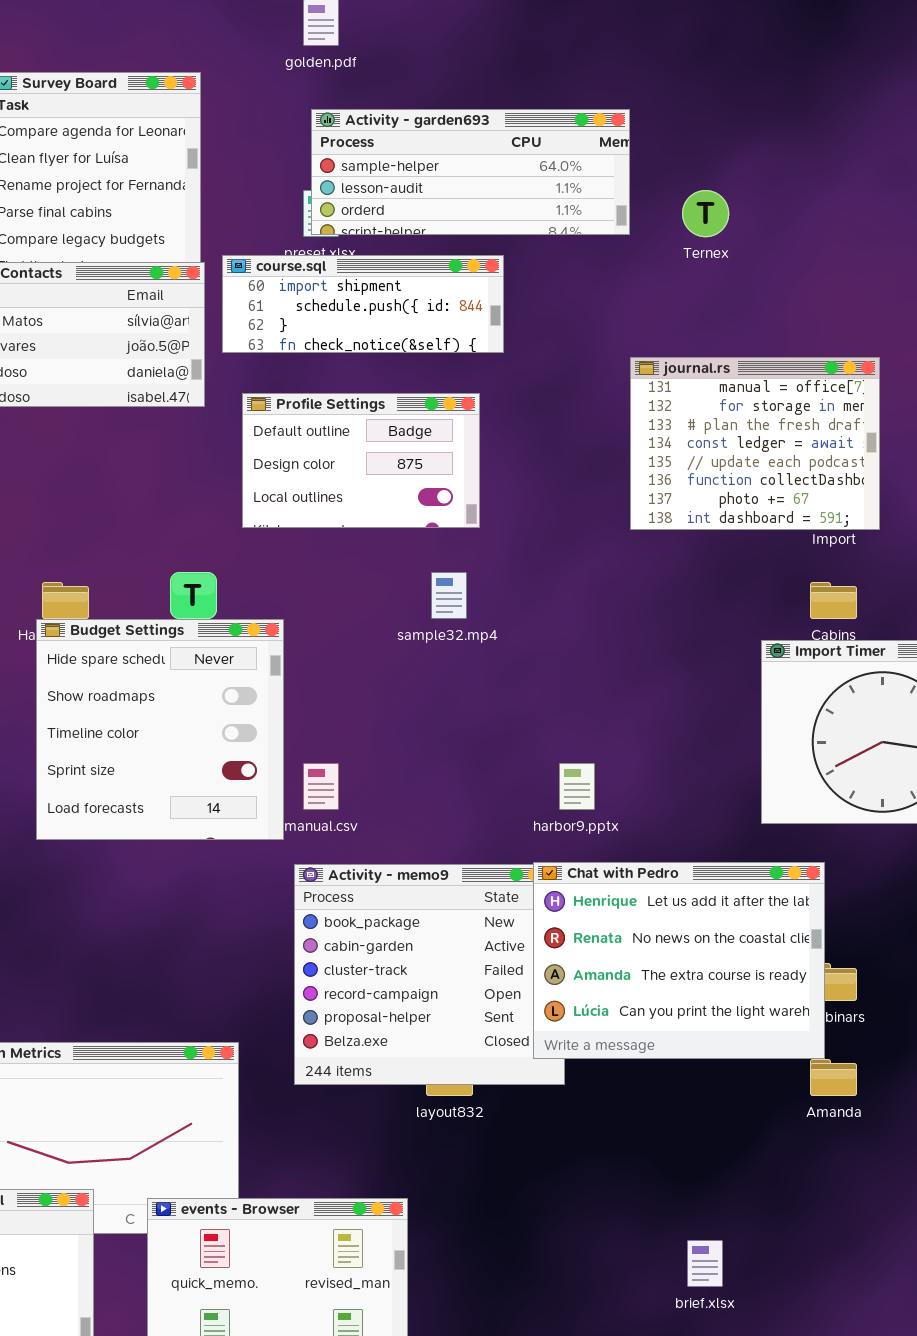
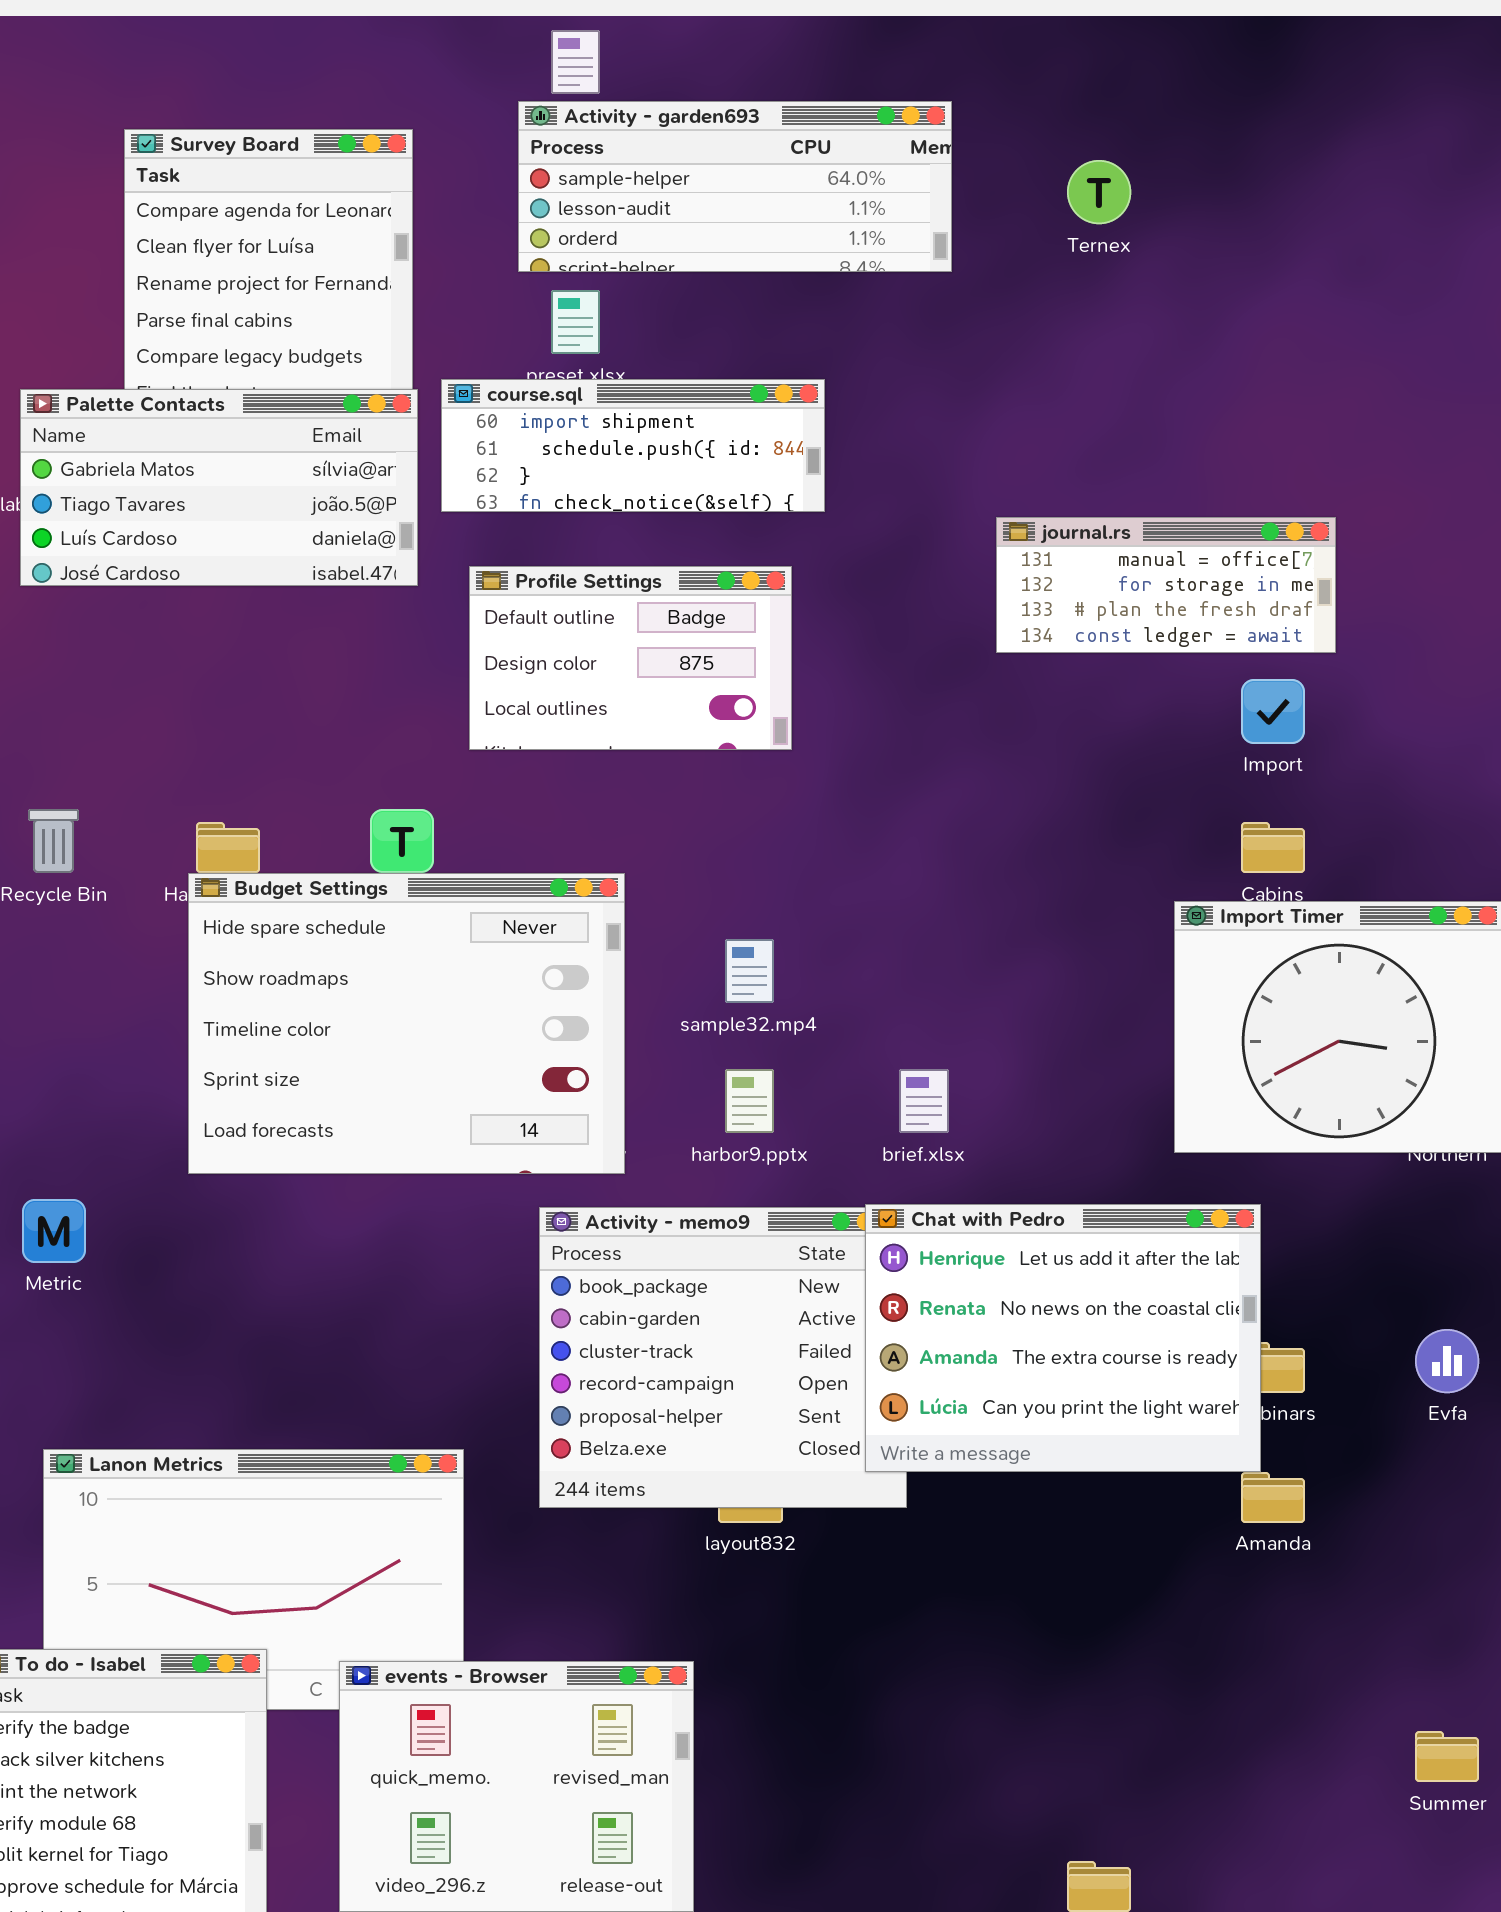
Activity - garden693: [311,109,630,235] -> [518,101,952,272], moved
Ternex: [682,190,729,237] -> [1067,160,1131,224], moved
journal.rs: [630,357,880,530] -> [996,517,1336,653], resized
sample32.mp4: [431,572,467,619] -> [725,939,774,1003], moved
Budget Settings: [36,619,284,840] -> [188,873,625,1174], resized
harbor9.pptx: [559,763,595,810] -> [725,1069,774,1133], moved
brief.xlsx: [687,1240,723,1287] -> [899,1069,949,1133], moved

